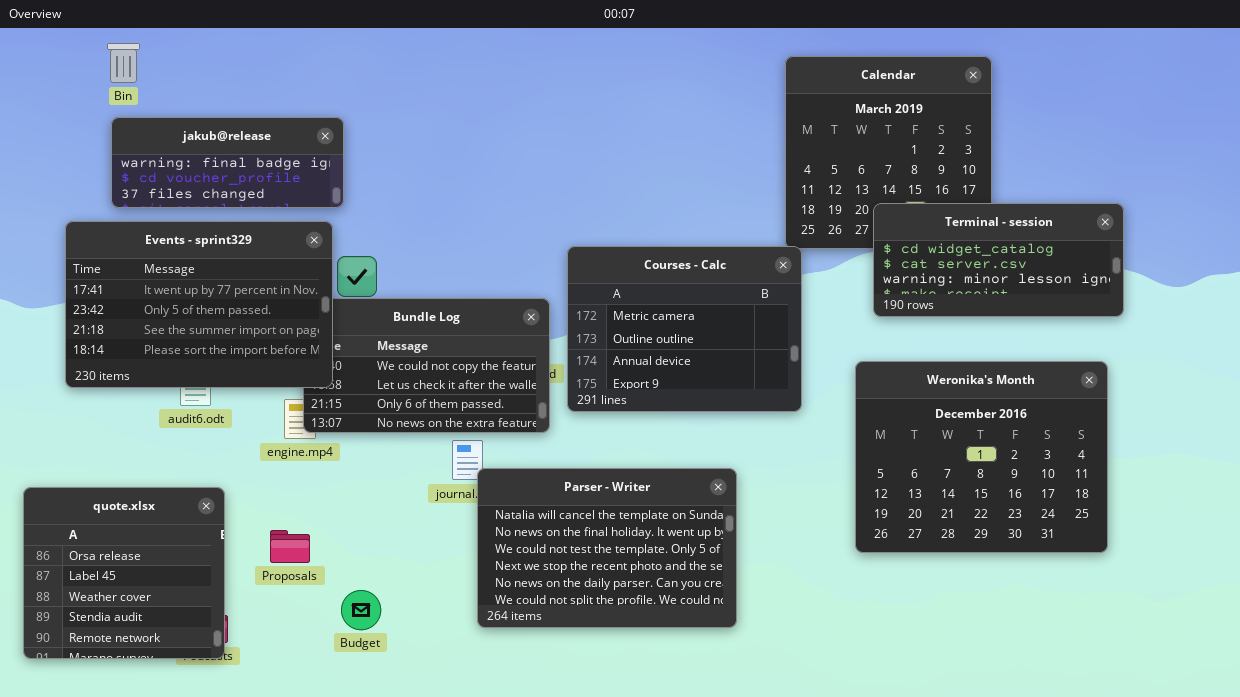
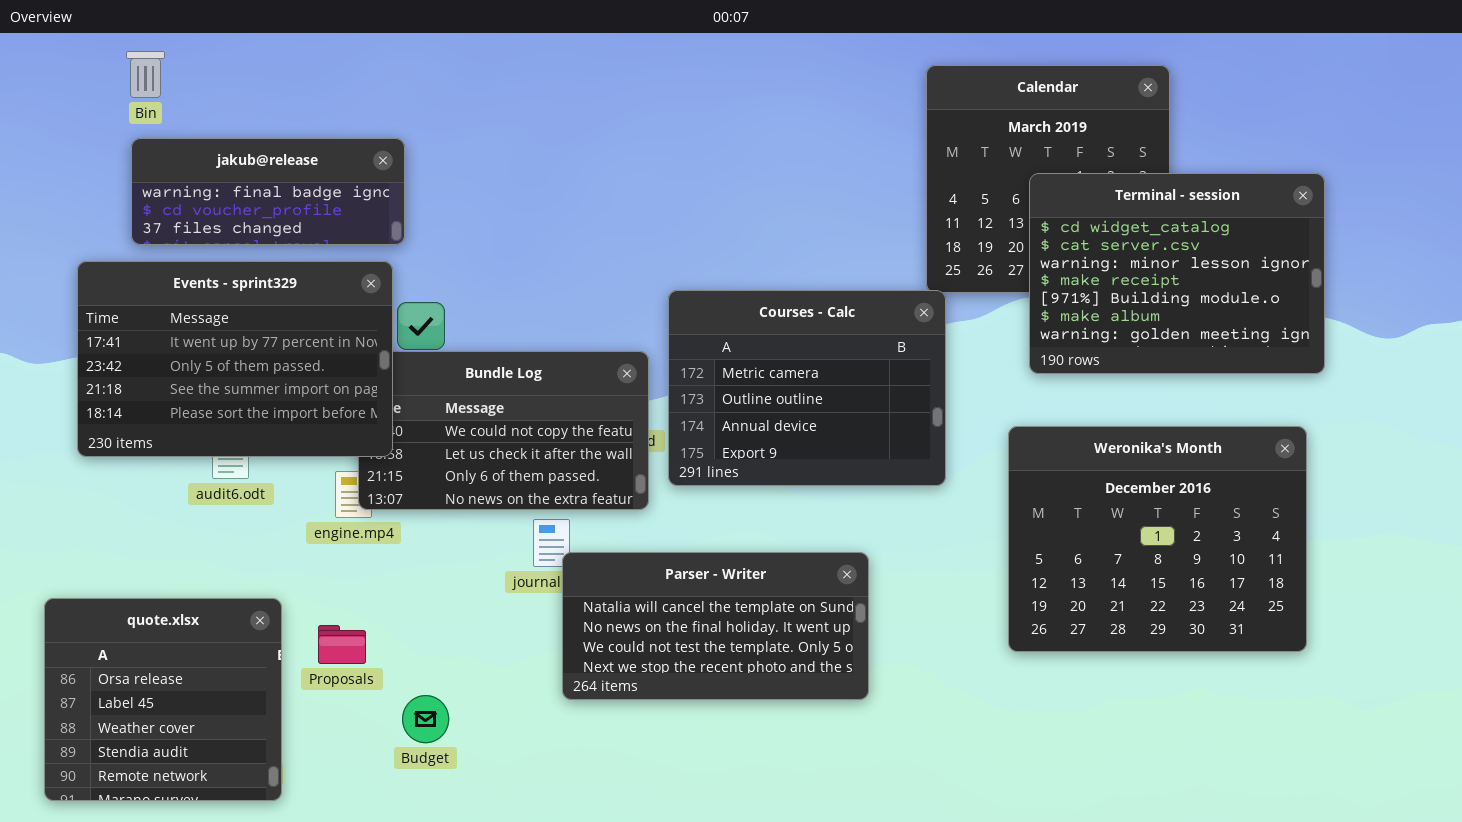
Terminal - session: [873,203,1124,317] -> [1029,173,1325,374], resized
Parser - Writer: [477,468,737,628] -> [562,552,869,700], resized
quote.xlsx: [23,487,225,659] -> [44,598,282,801], moved

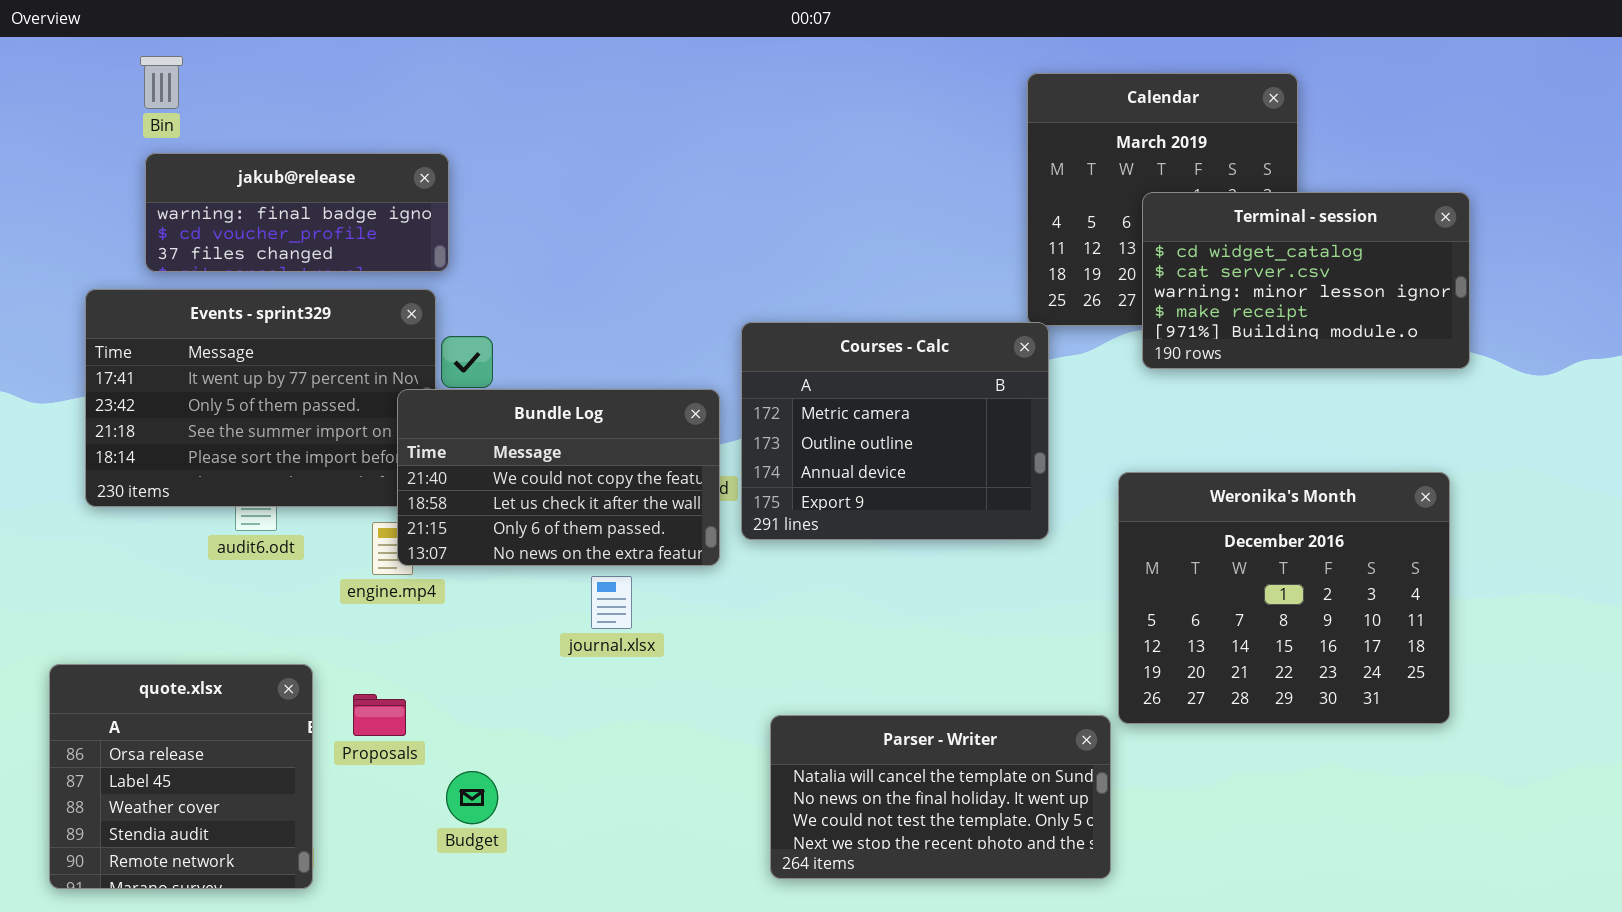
Terminal - session: [1029,173,1325,374] -> [1142,192,1470,369], resized
Bundle Log: [358,351,649,510] -> [397,389,720,566], raised
Parser - Writer: [562,552,869,700] -> [770,715,1111,879], moved

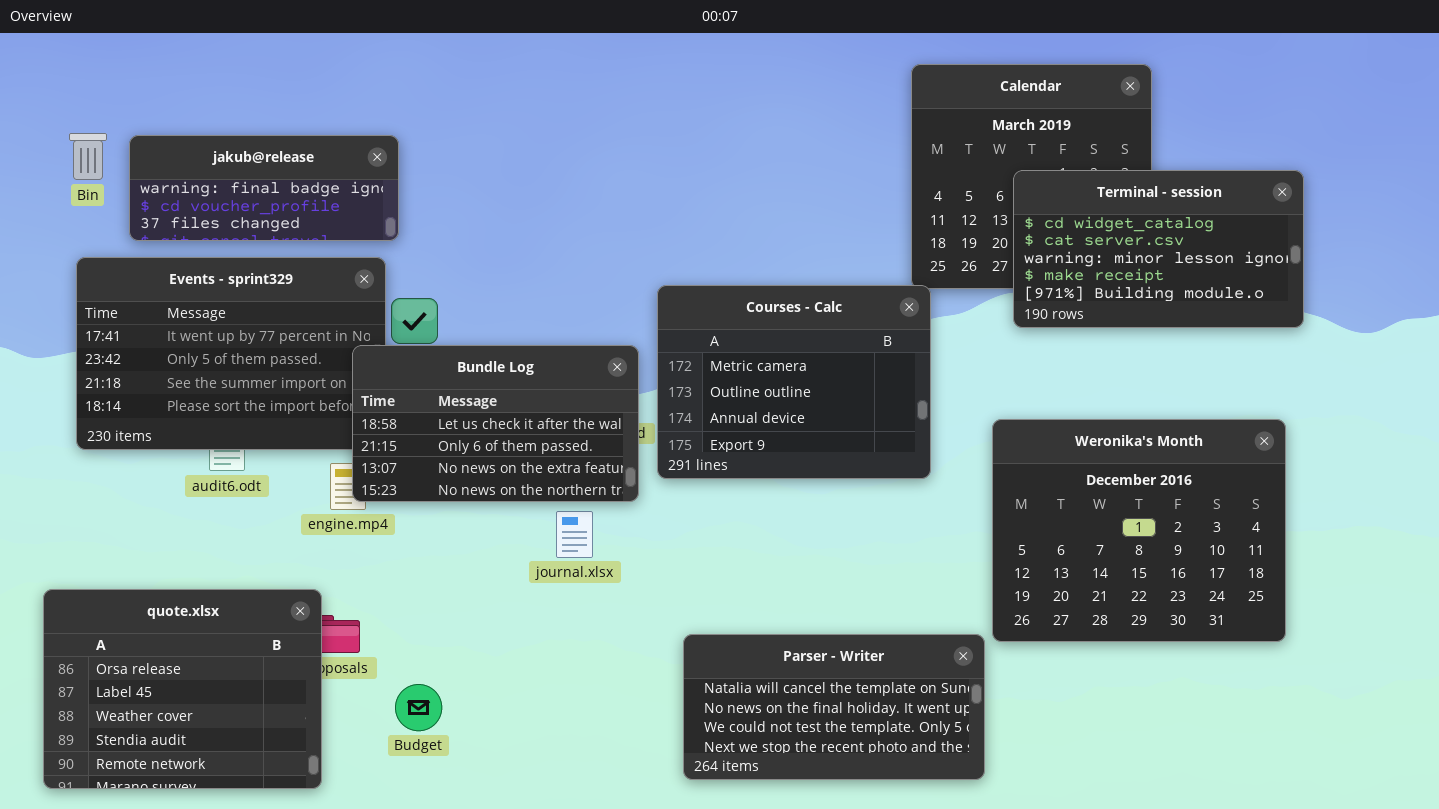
Bin: [140,56,183,109] -> [69,133,107,180], moved
Bundle Log: [397,389,720,566] -> [352,345,639,502], scrolled down 1 row
journal.xlsx: [591,576,632,629] -> [556,511,593,558], moved
quote.xlsx: [49,664,313,889] -> [43,589,322,789], resized

